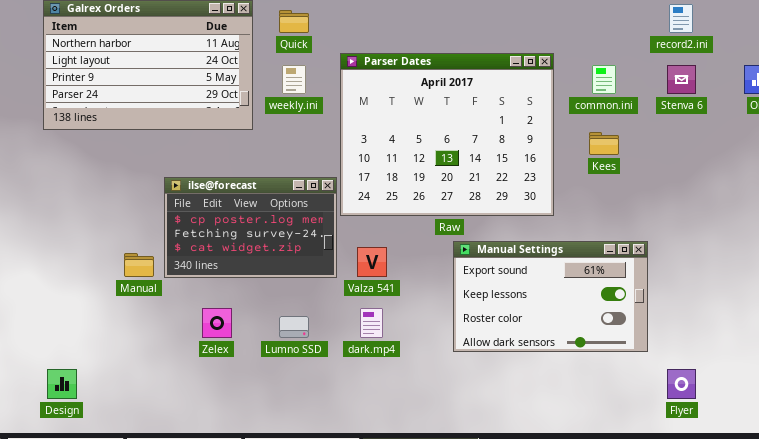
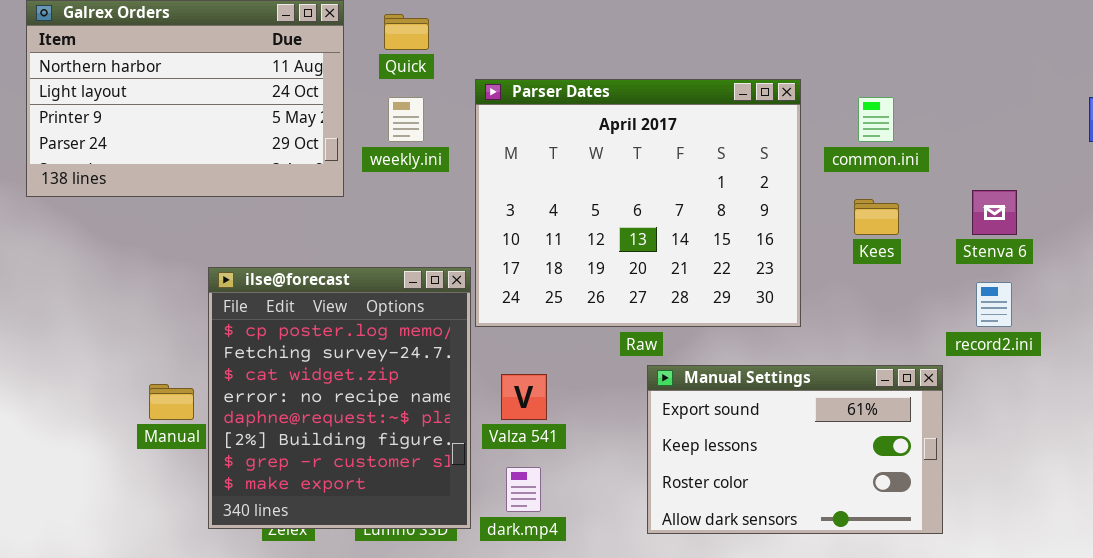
record2.ini: [669,4,693,33] -> [976,282,1012,327], moved
Stenva 6: [667,65,696,94] -> [972,190,1017,235], moved
ilse@forecast: [164,177,337,278] -> [208,267,471,529], resized

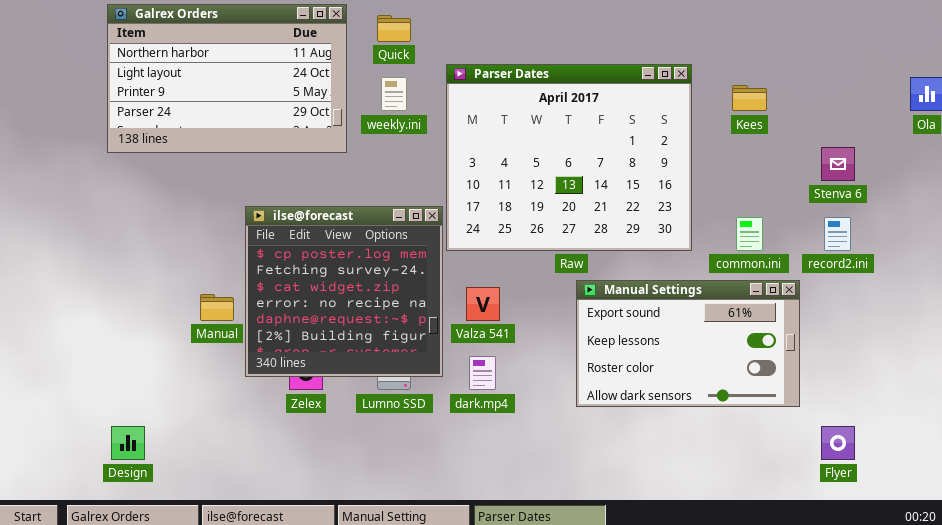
common.ini: [858,97,894,142] -> [736,217,763,251], moved
Kees: [854,199,899,235] -> [732,85,767,111], moved
ilse@forecast: [208,267,471,529] -> [245,206,443,377], resized

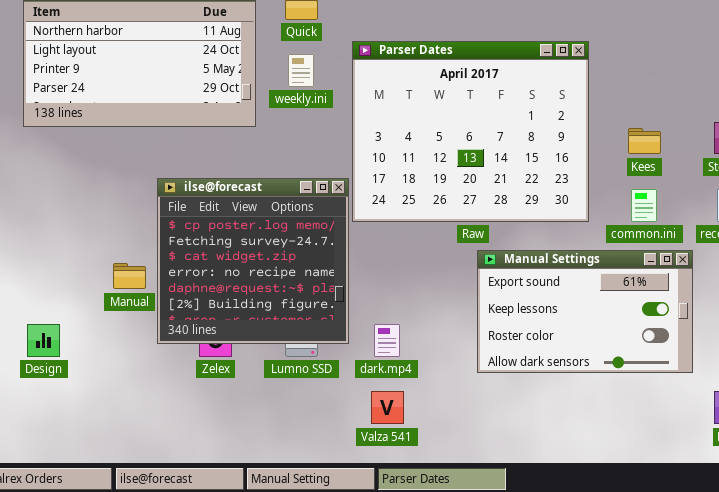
Kees: [732,85,767,111] -> [628,128,661,154], moved
Valza 541: [466,287,500,321] -> [371,391,404,424], moved
Design: [111,426,145,460] -> [27,324,60,357], moved

